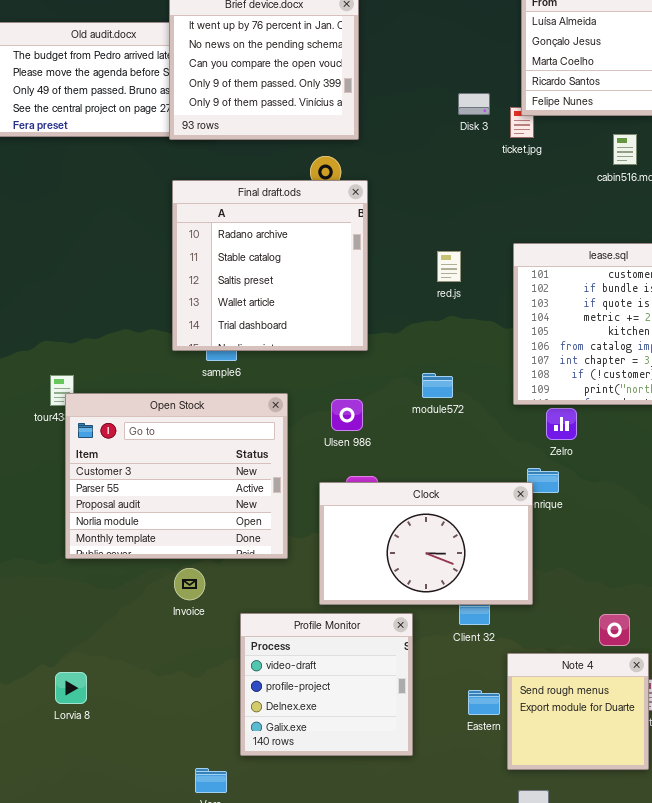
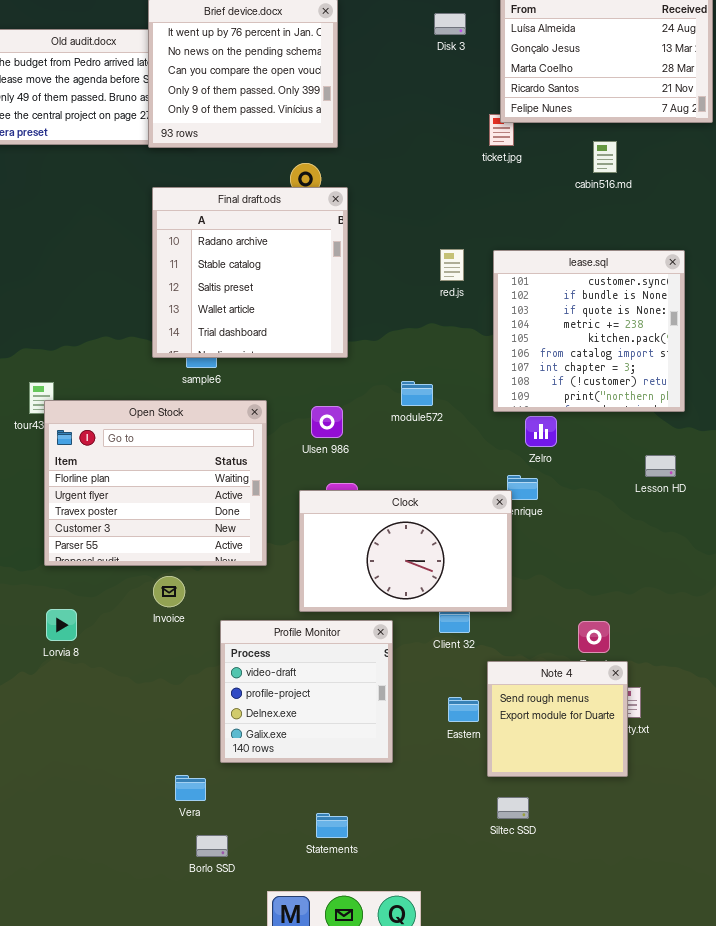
Disk 3: [458,93,490,115] -> [434,13,466,35], moved
red.js: [437,251,461,282] -> [440,249,464,281], moved
Open Stock: [65,393,288,559] -> [44,400,267,566], scrolled up 3 rows
Lorvia 8: [55,672,87,704] -> [46,609,77,641], moved

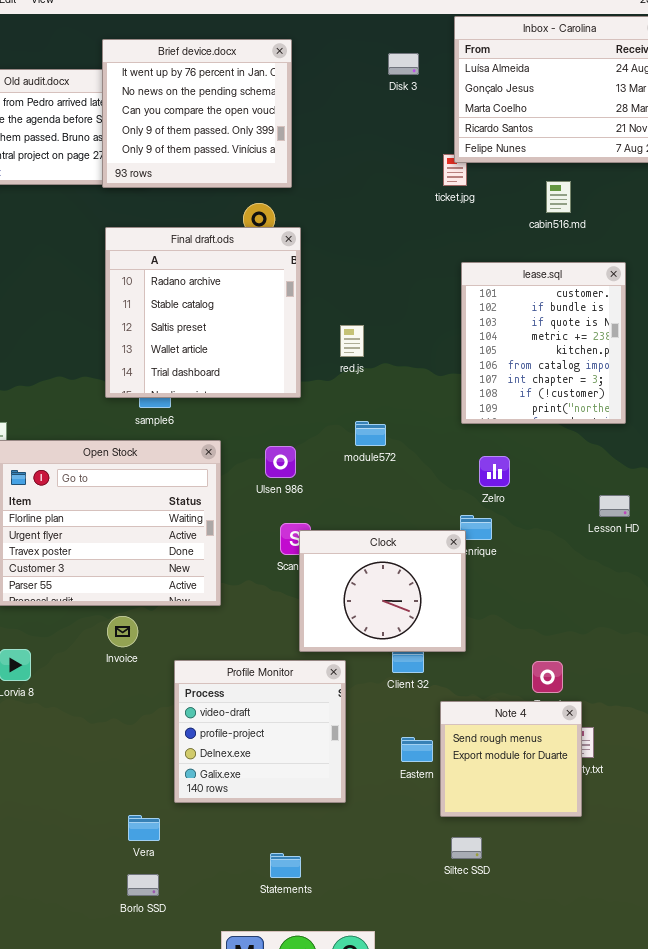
red.js: [440,249,464,281] -> [340,325,364,357], moved
lease.sql: [493,250,685,412] -> [461,262,626,424], moved, resized
Clock: [299,490,512,612] -> [299,530,466,652], resized
Borlo SSD: [196,835,228,857] -> [127,874,159,896], moved

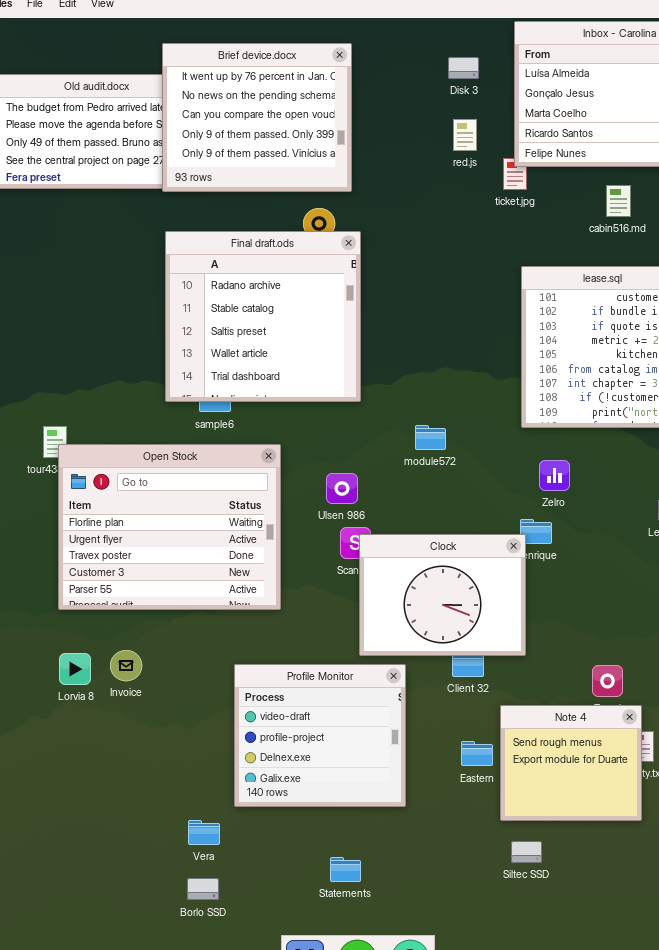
red.js: [340,325,364,357] -> [453,119,477,151], moved
Ulsen 986: [265,446,296,478] -> [326,473,358,504], moved
Invoice: [107,616,138,647] -> [110,650,142,681], moved

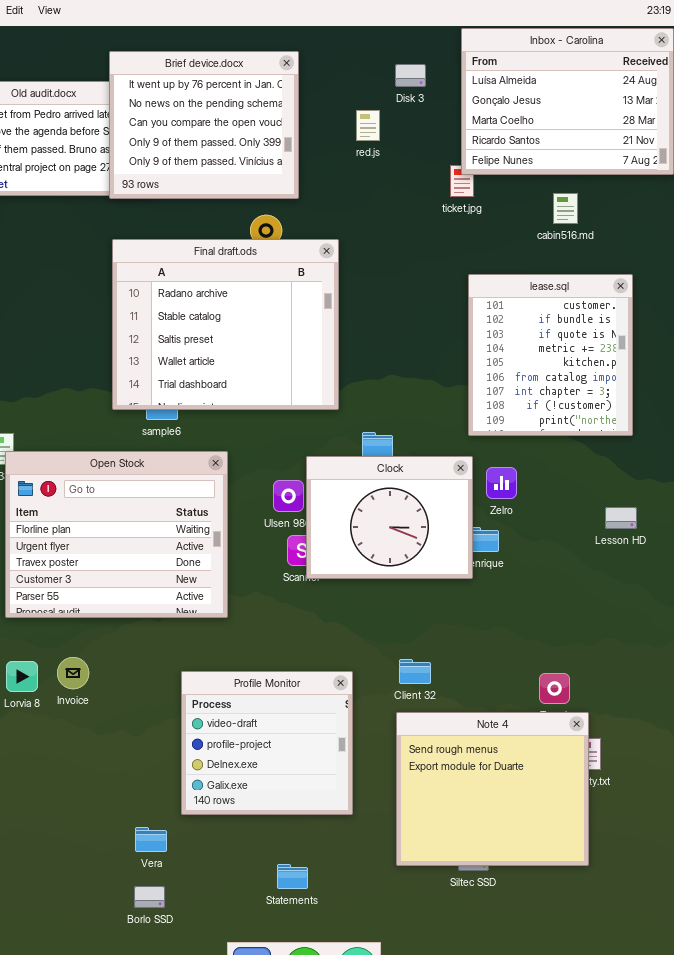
red.js: [453,119,477,151] -> [356,110,380,141], moved
Final draft.ods: [165,231,361,402] -> [112,239,339,410], resized
Clock: [359,534,526,656] -> [306,456,473,579], moved
Note 4: [500,705,642,821] -> [396,712,589,866], resized

